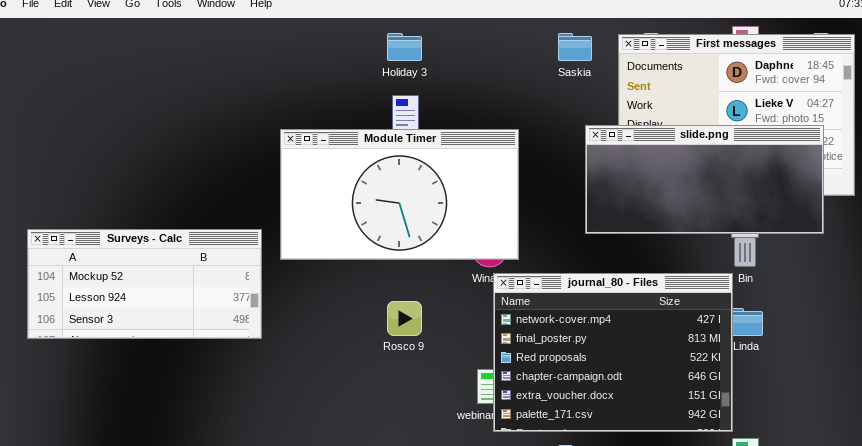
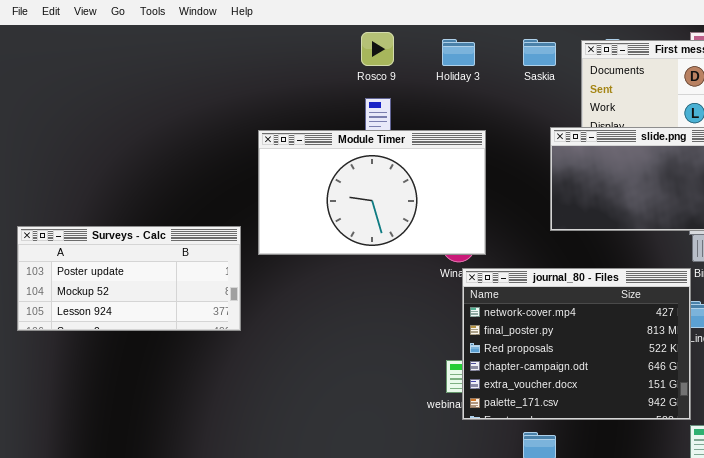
Holiday 3: [387,33,422,61] -> [442,39,475,66], moved
Surveys - Calc: [27,229,262,339] -> [17,226,241,331], scrolled up 1 row
Rosco 9: [387,301,422,336] -> [361,32,394,66], moved

